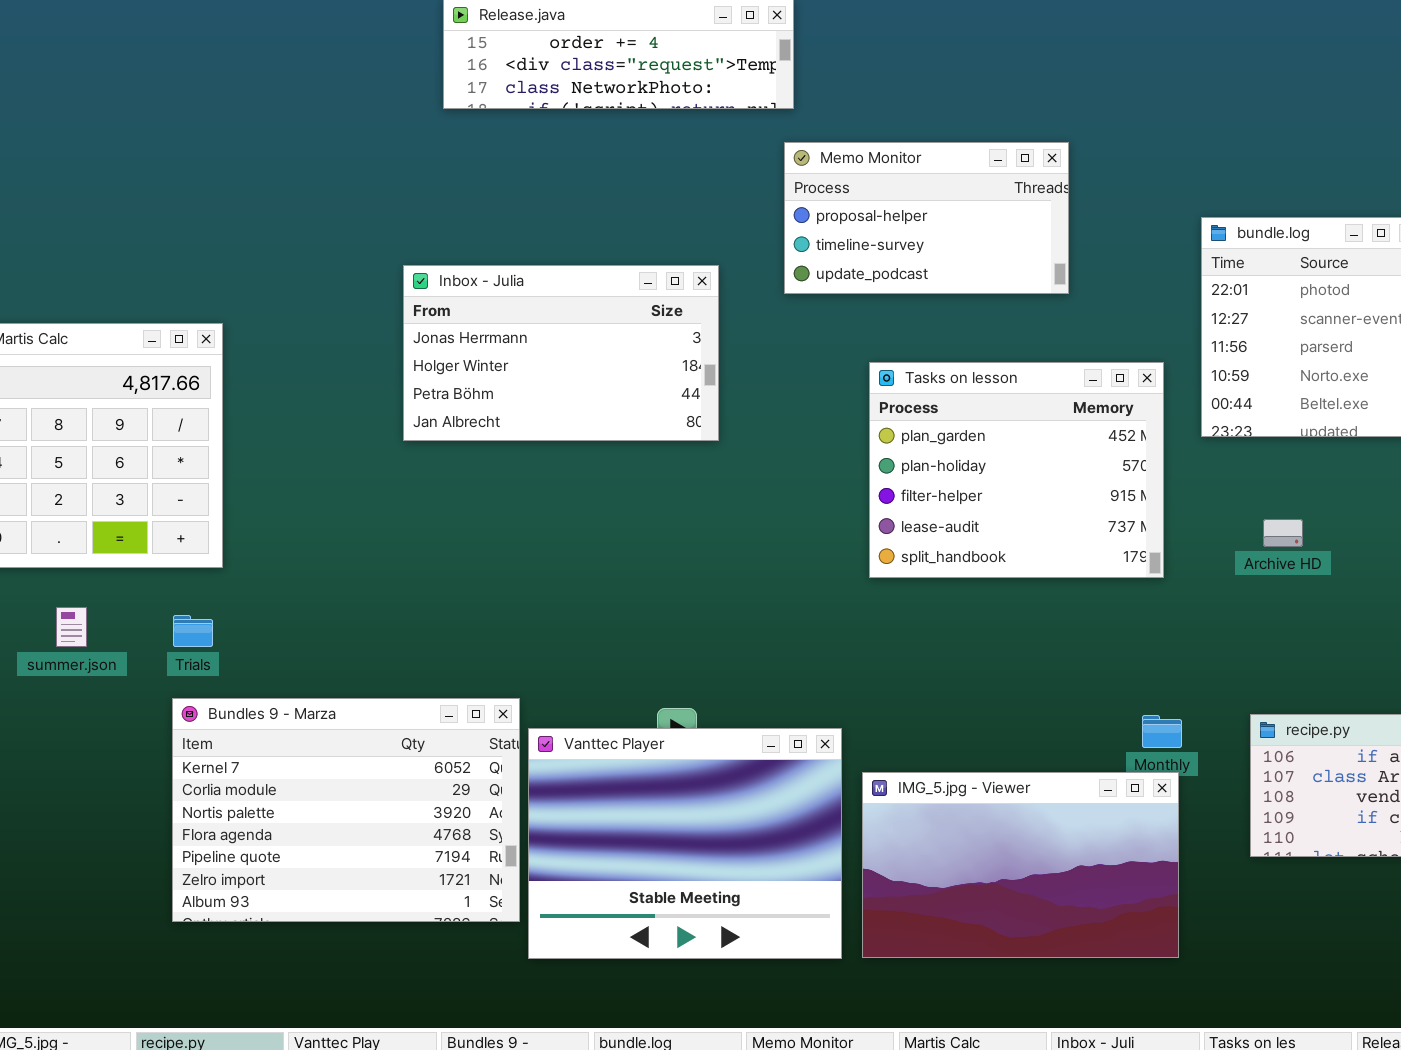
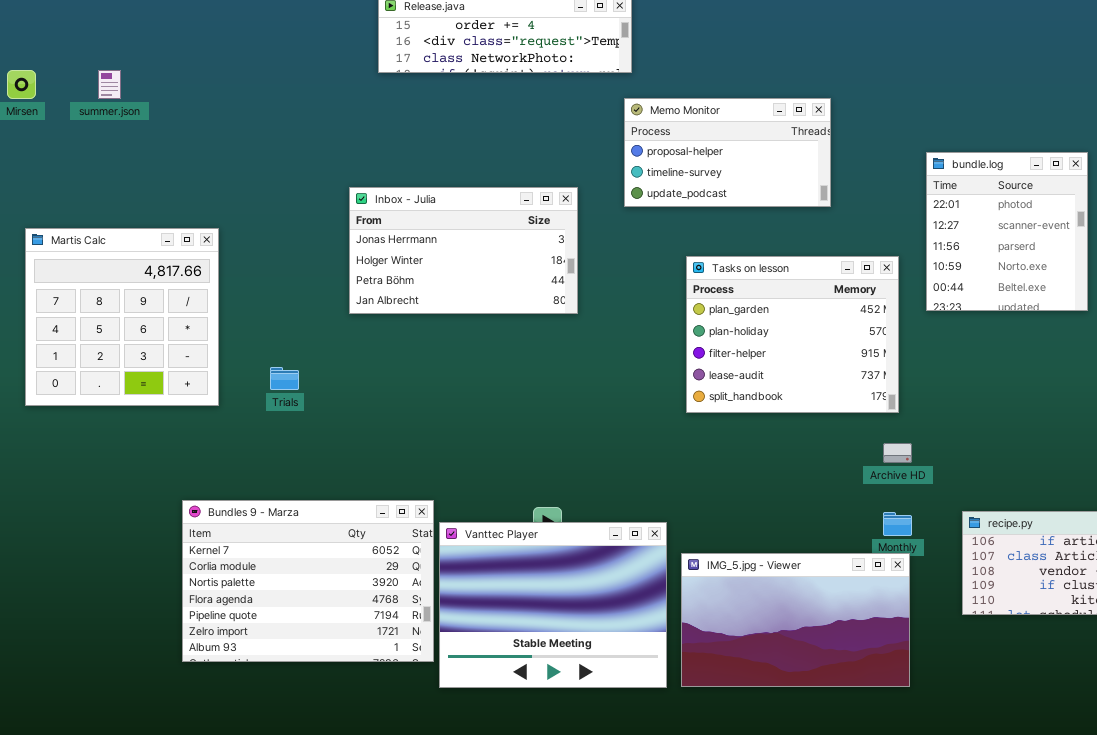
Archive HD: [1263,519,1303,547] -> [883,443,912,463], moved
summer.json: [56,607,87,647] -> [98,70,121,99], moved
Trials: [173,615,213,647] -> [270,367,299,390], moved

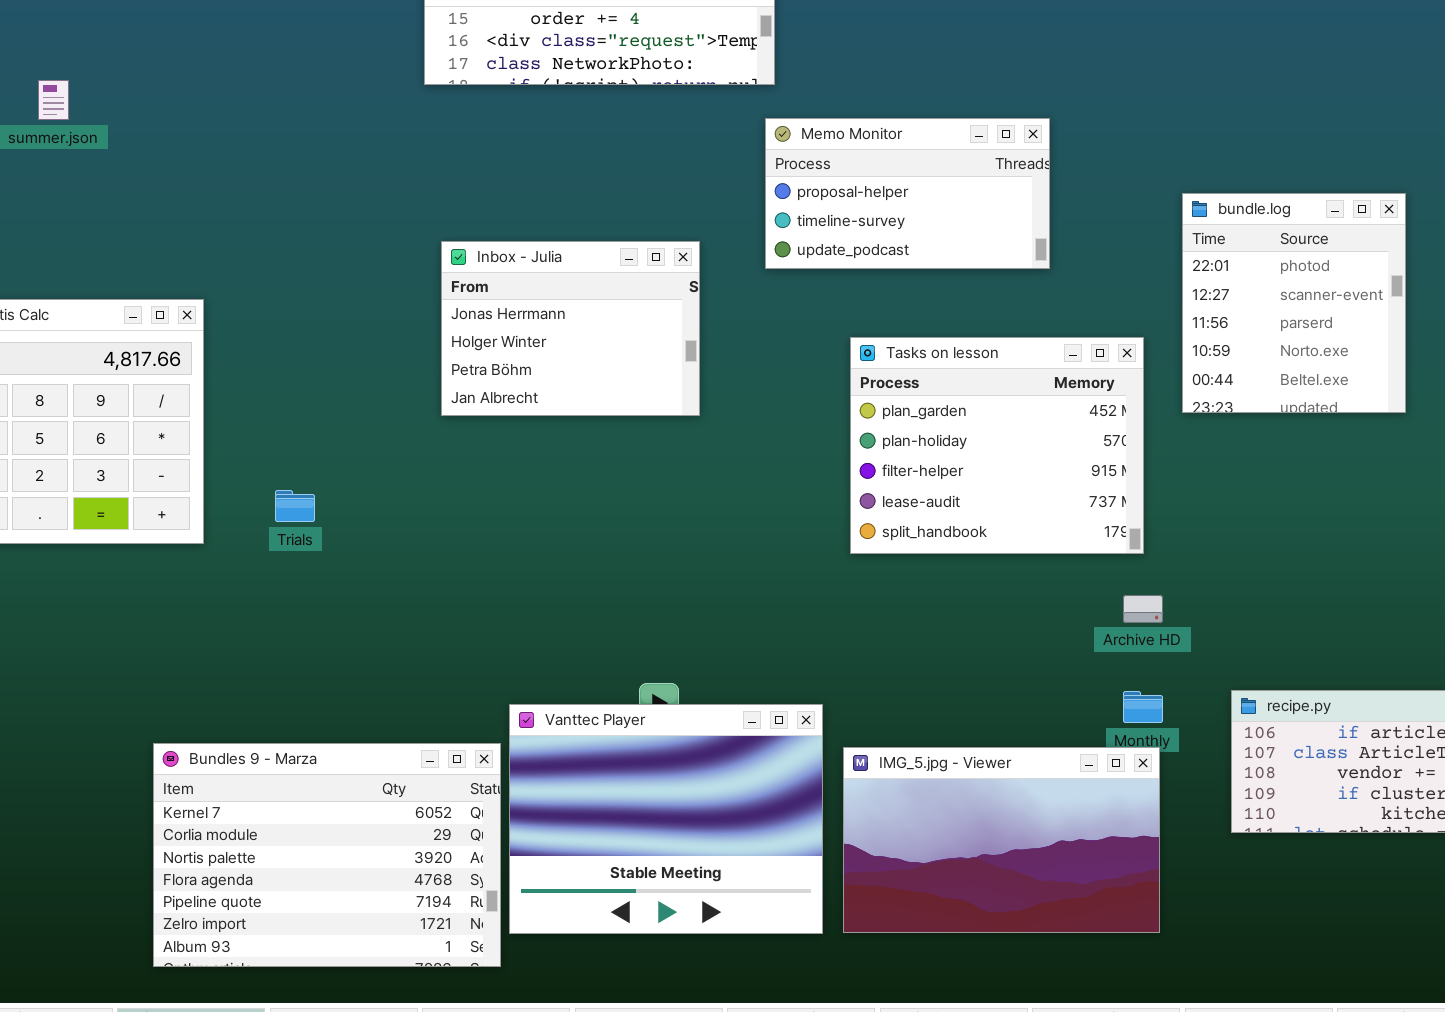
Inbox - Julia: [349,187,578,314] -> [441,241,700,416], resized
Bundles 9 - Marza: [182,500,434,662] -> [153,743,501,967], moved

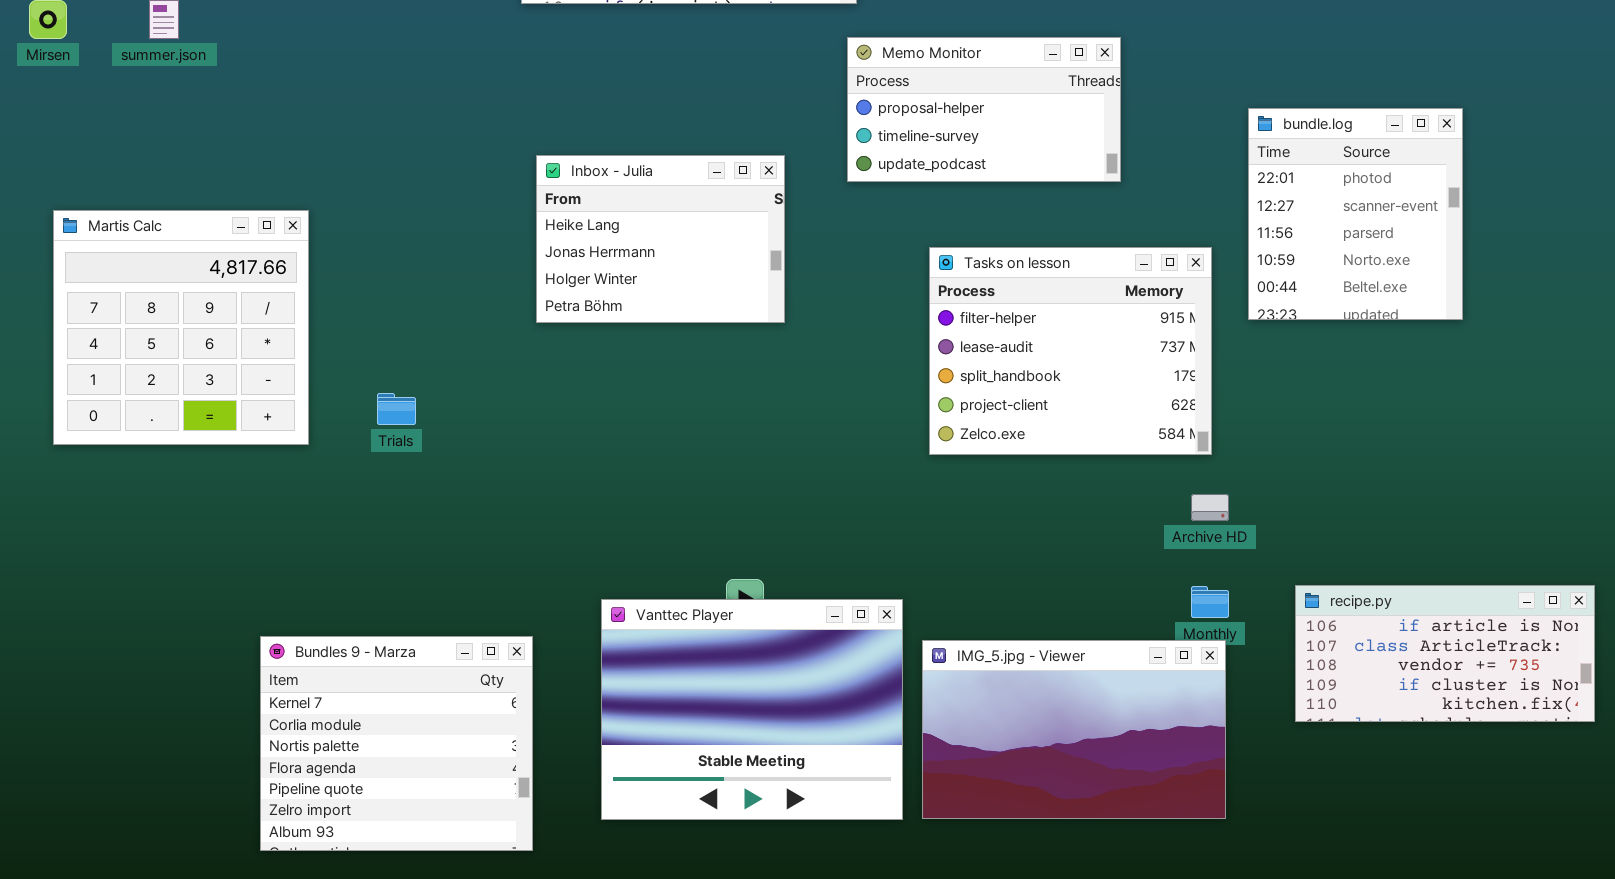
Inbox - Julia: [441,241,700,416] -> [536,155,785,323], scrolled up 1 row
Tasks on lesson: [850,337,1144,554] -> [929,247,1212,455], scrolled down 2 rows
Bundles 9 - Marza: [153,743,501,967] -> [260,636,533,851], resized

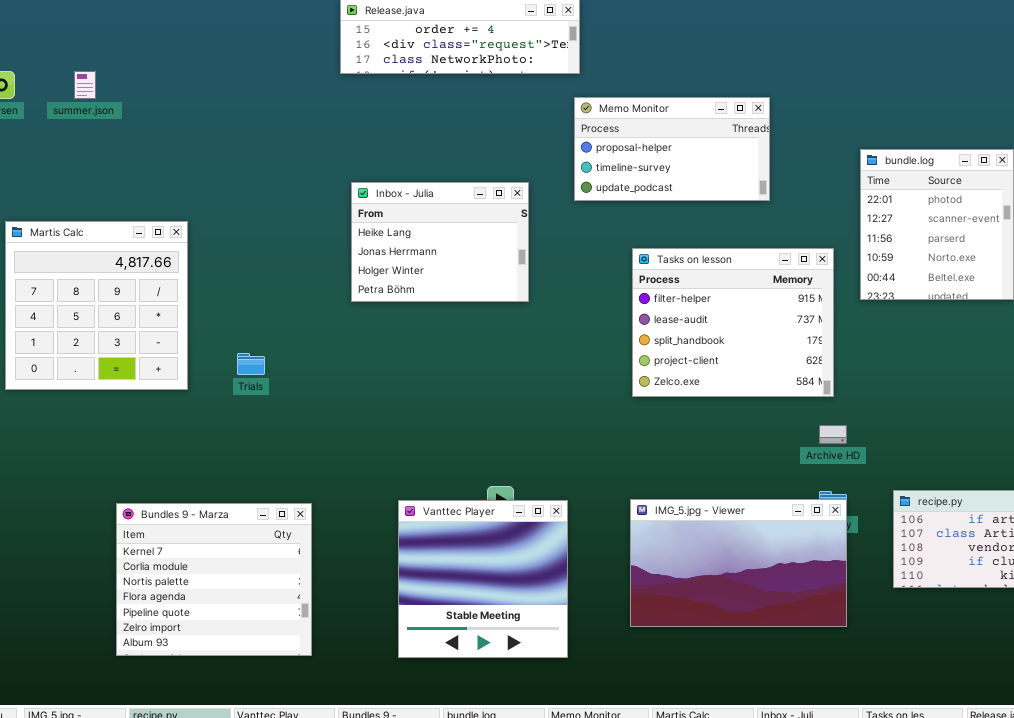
Vanttec Player: [601,599,903,820] -> [398,500,568,658], resized
Bundles 9 - Marza: [260,636,533,851] -> [116,503,312,656], moved
IMG_5.jpg - Viewer: [922,640,1226,819] -> [630,499,847,627], moved

